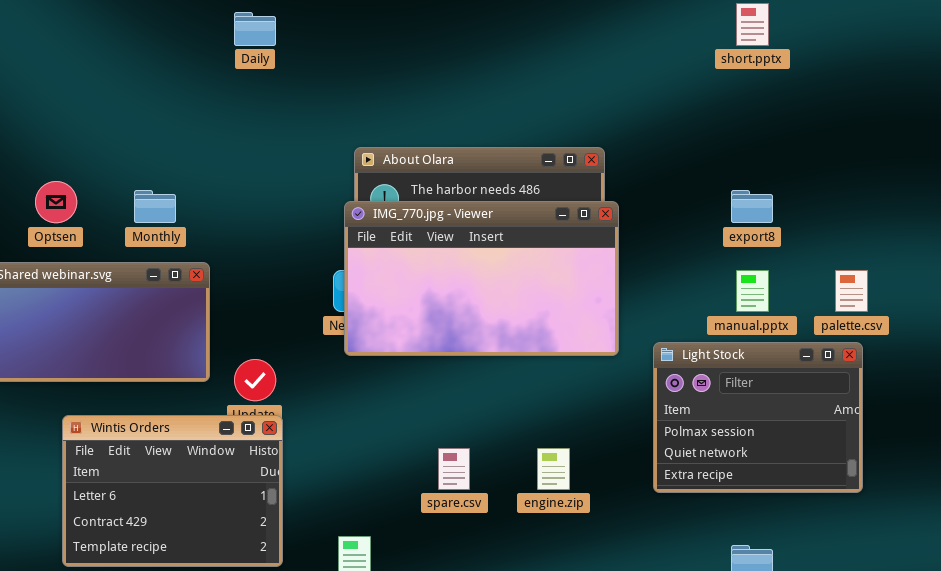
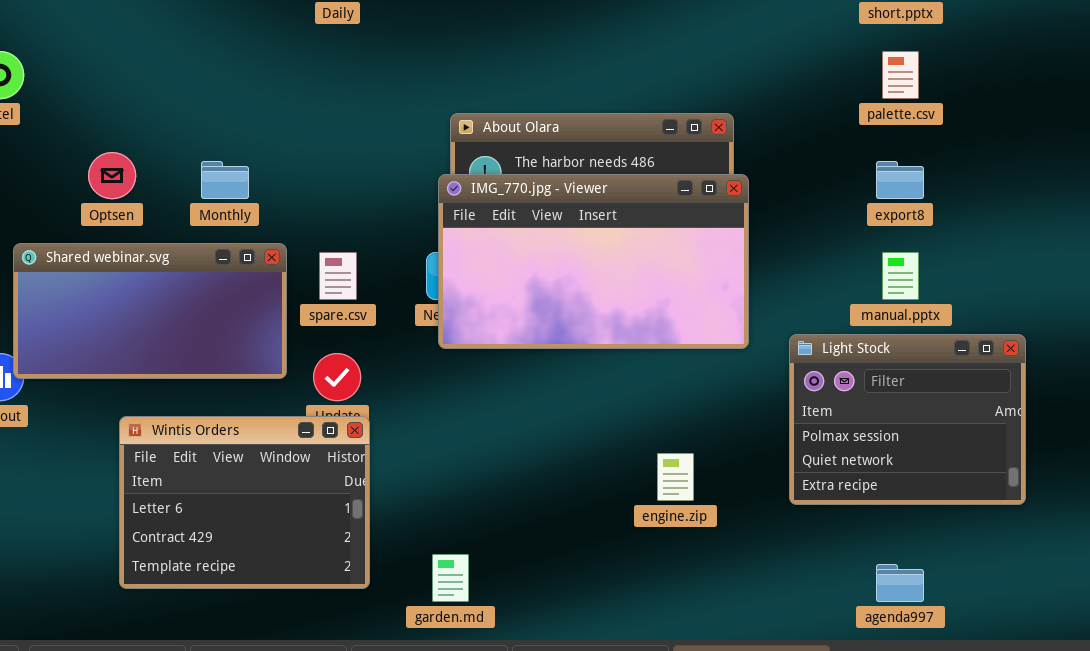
palette.csv: [835,270,868,312] -> [882,51,919,99], moved
spare.csv: [438,448,470,490] -> [319,252,357,300], moved

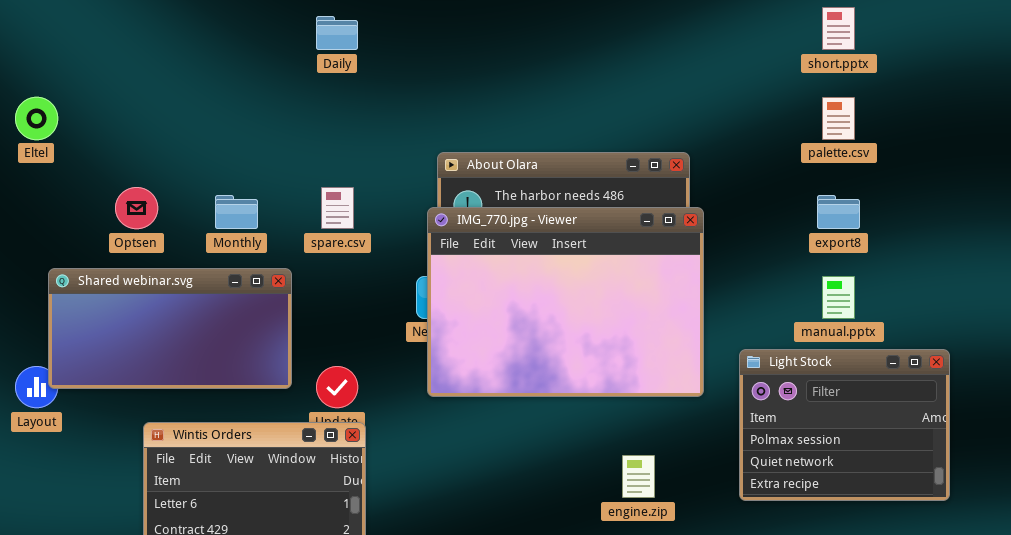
IMG_770.jpg - Viewer: [438,174,749,349] -> [427,207,704,397], resized
spare.csv: [319,252,357,300] -> [321,187,354,229], moved

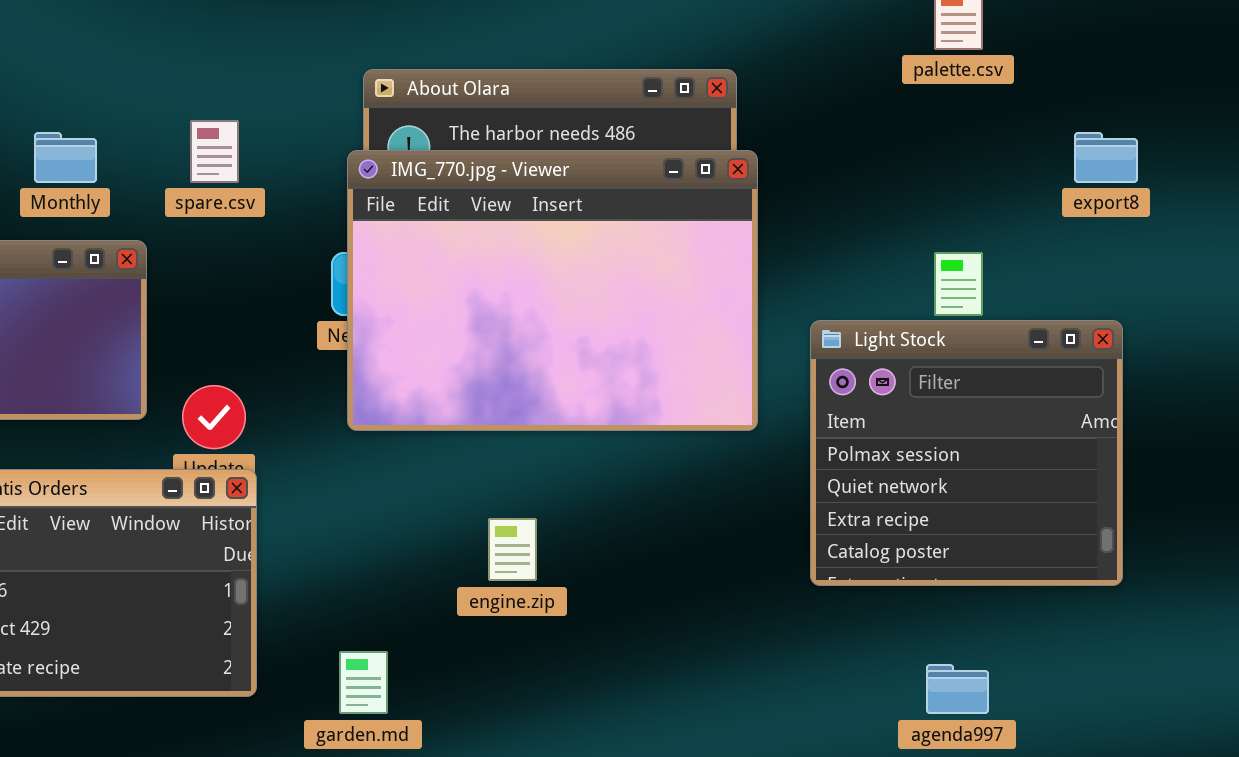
export8: [817,195,860,229] -> [1074,132,1138,183], moved
Light Stock: [739,349,950,501] -> [810,320,1123,586], resized
engine.zip: [622,455,655,498] -> [488,518,537,581], moved

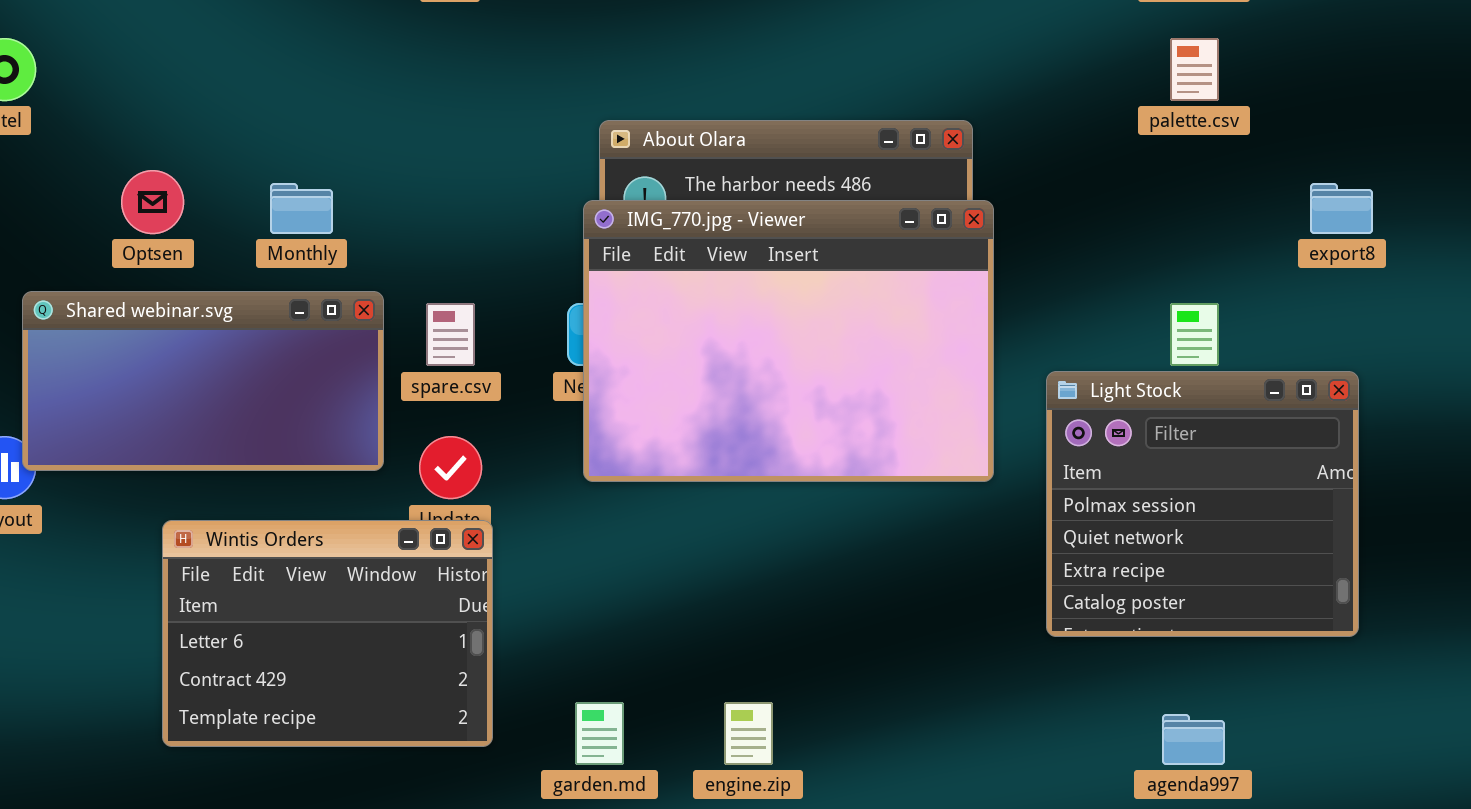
spare.csv: [190,120,239,183] -> [426,303,475,366], moved
engine.zip: [488,518,537,581] -> [724,702,773,765], moved

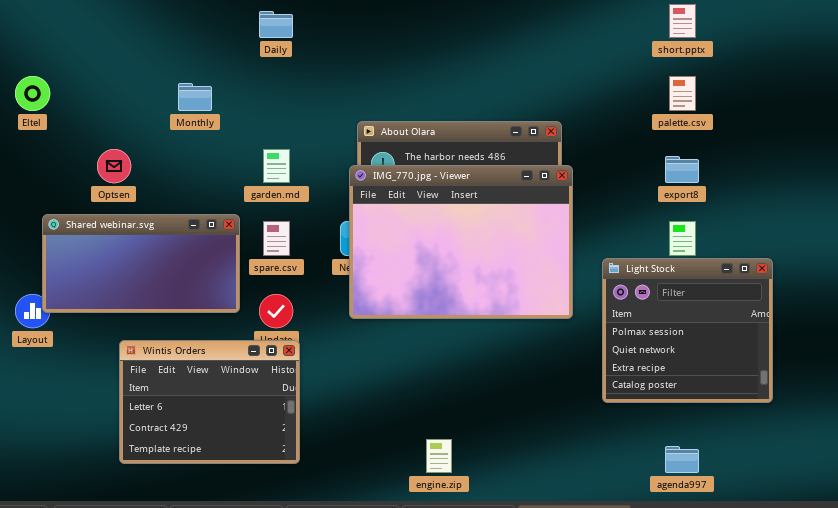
Monthly: [270,183,333,234] -> [178,83,212,111], moved
export8: [1310,183,1373,234] -> [665,156,699,183], moved
garden.md: [575,702,624,765] -> [263,149,290,183], moved

